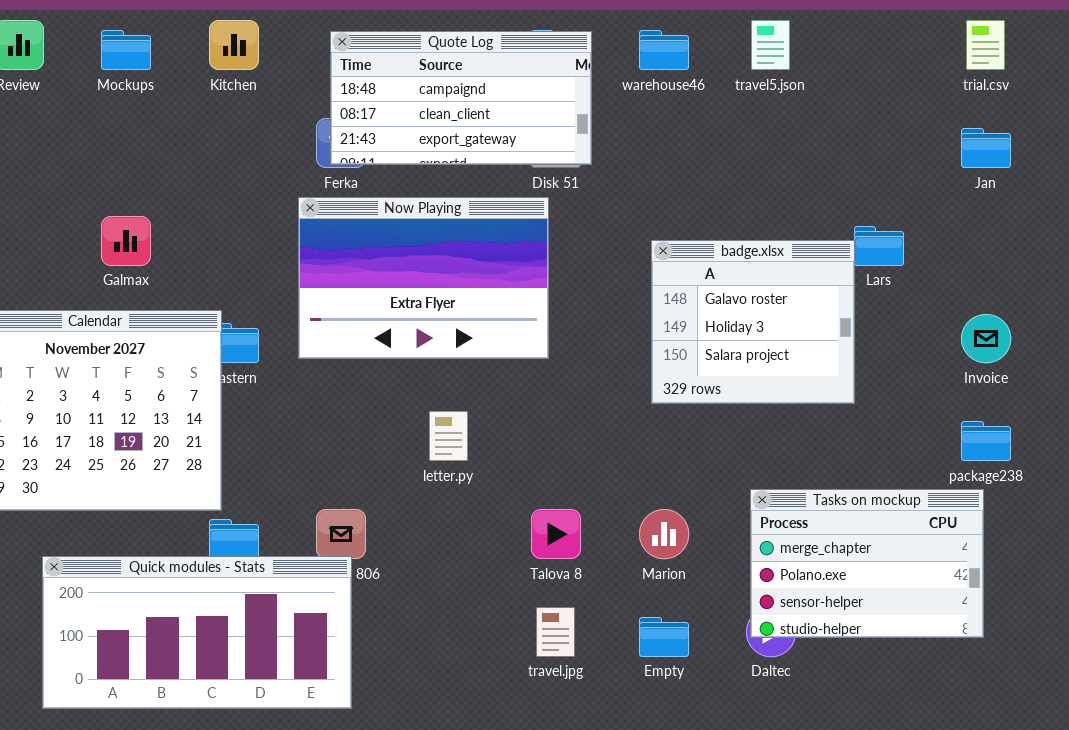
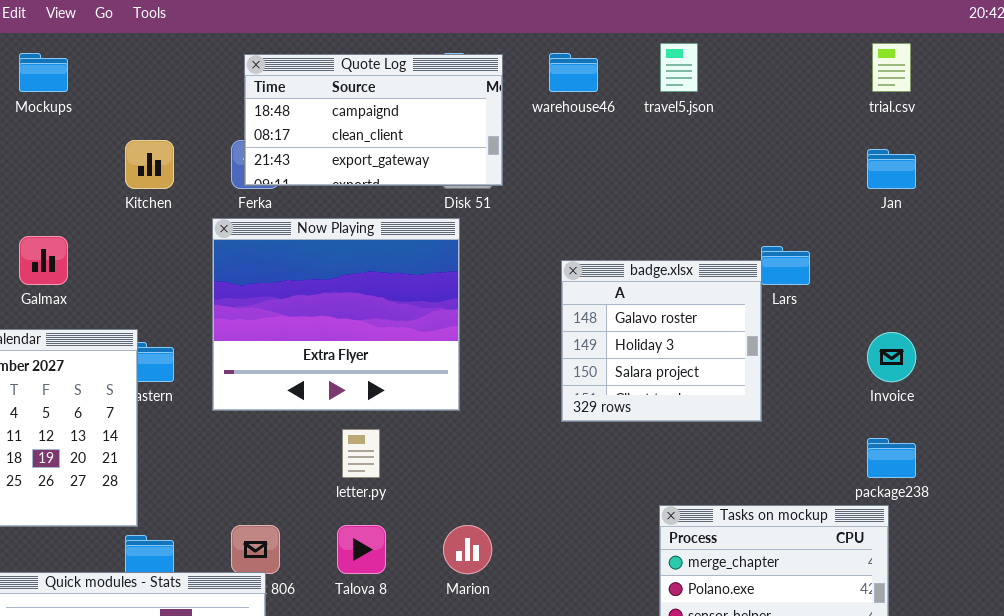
Kitchen: [209,20,259,70] -> [125,140,174,189], moved
Now Playing: [298,197,549,359] -> [212,218,460,411], resized
Talova 8: [531,509,581,559] -> [337,525,386,574], moved
Marion: [639,509,689,559] -> [443,525,492,574], moved

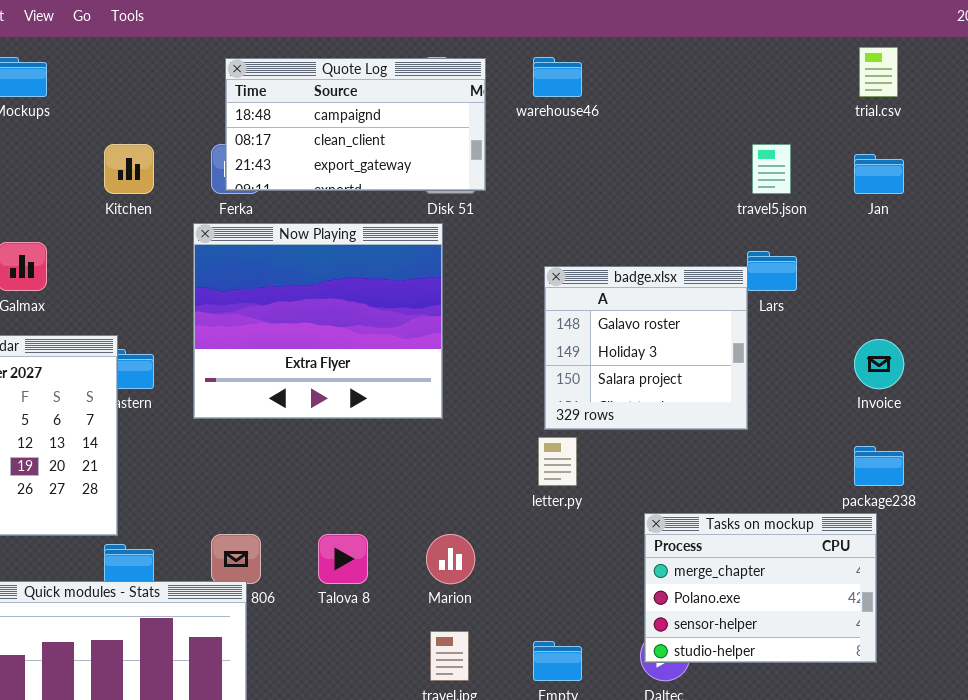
travel5.json: [660,43,698,92] -> [752,144,791,194], moved
letter.py: [342,429,380,478] -> [538,437,577,486], moved

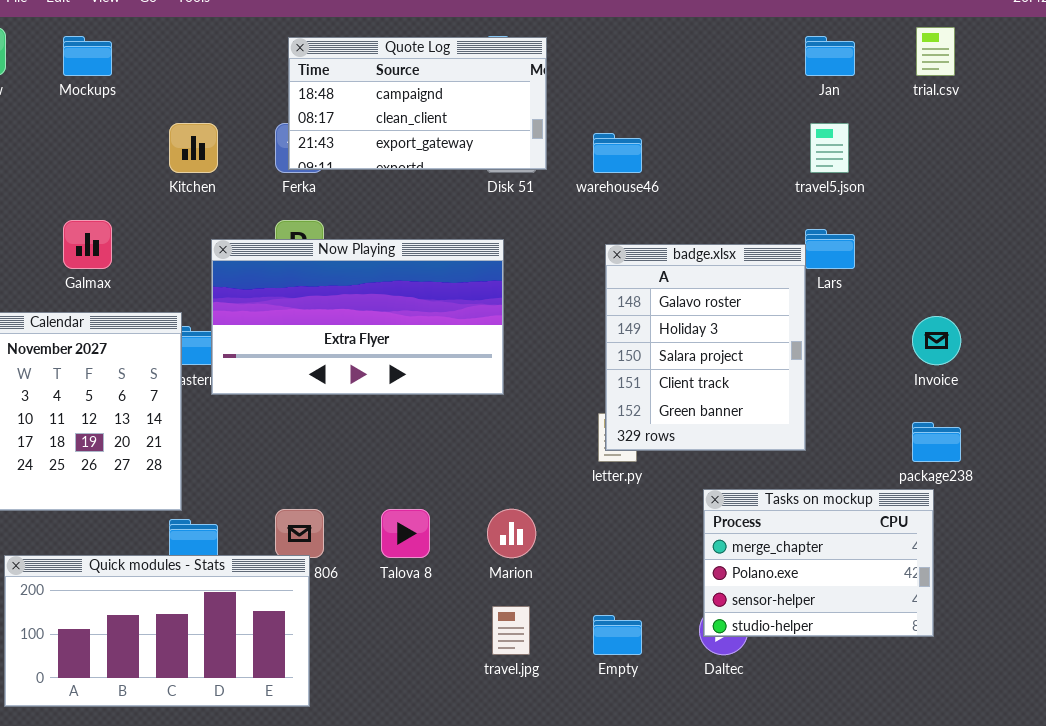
warehouse46: [533,57,582,97] -> [593,133,642,173], moved
Jan: [854,154,904,194] -> [805,36,855,76], moved
Now Playing: [193,223,443,419] -> [211,239,504,395], resized
badge.xlsx: [544,266,748,430] -> [605,244,806,451], resized

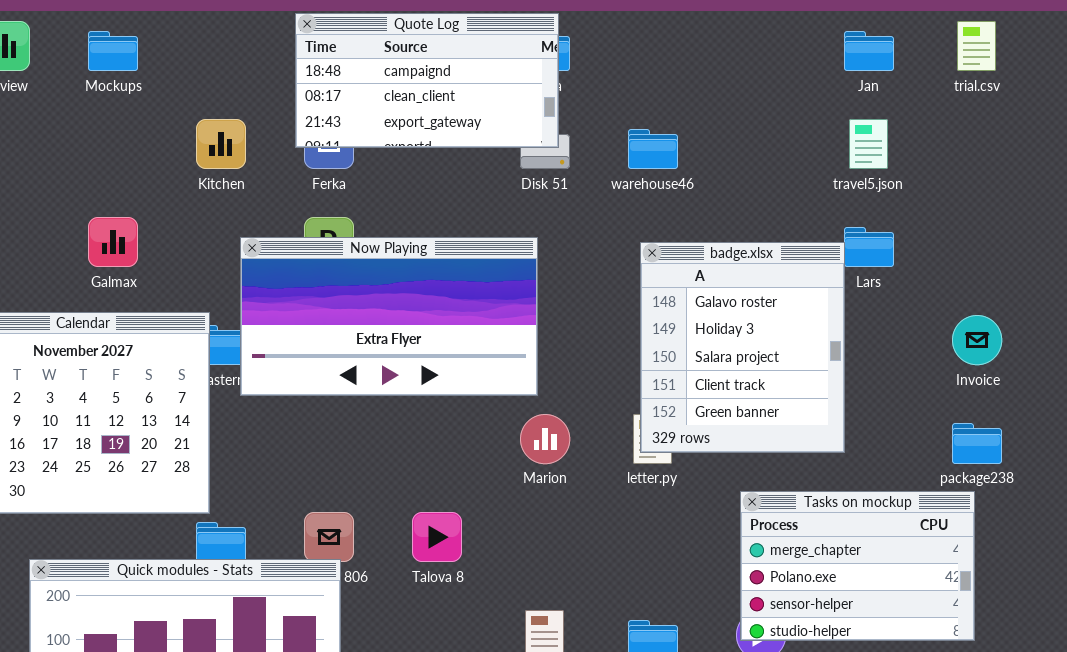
Quote Log: [288,37,547,170] -> [295,13,559,148], moved
Marion: [487,509,536,558] -> [520,414,570,464], moved

